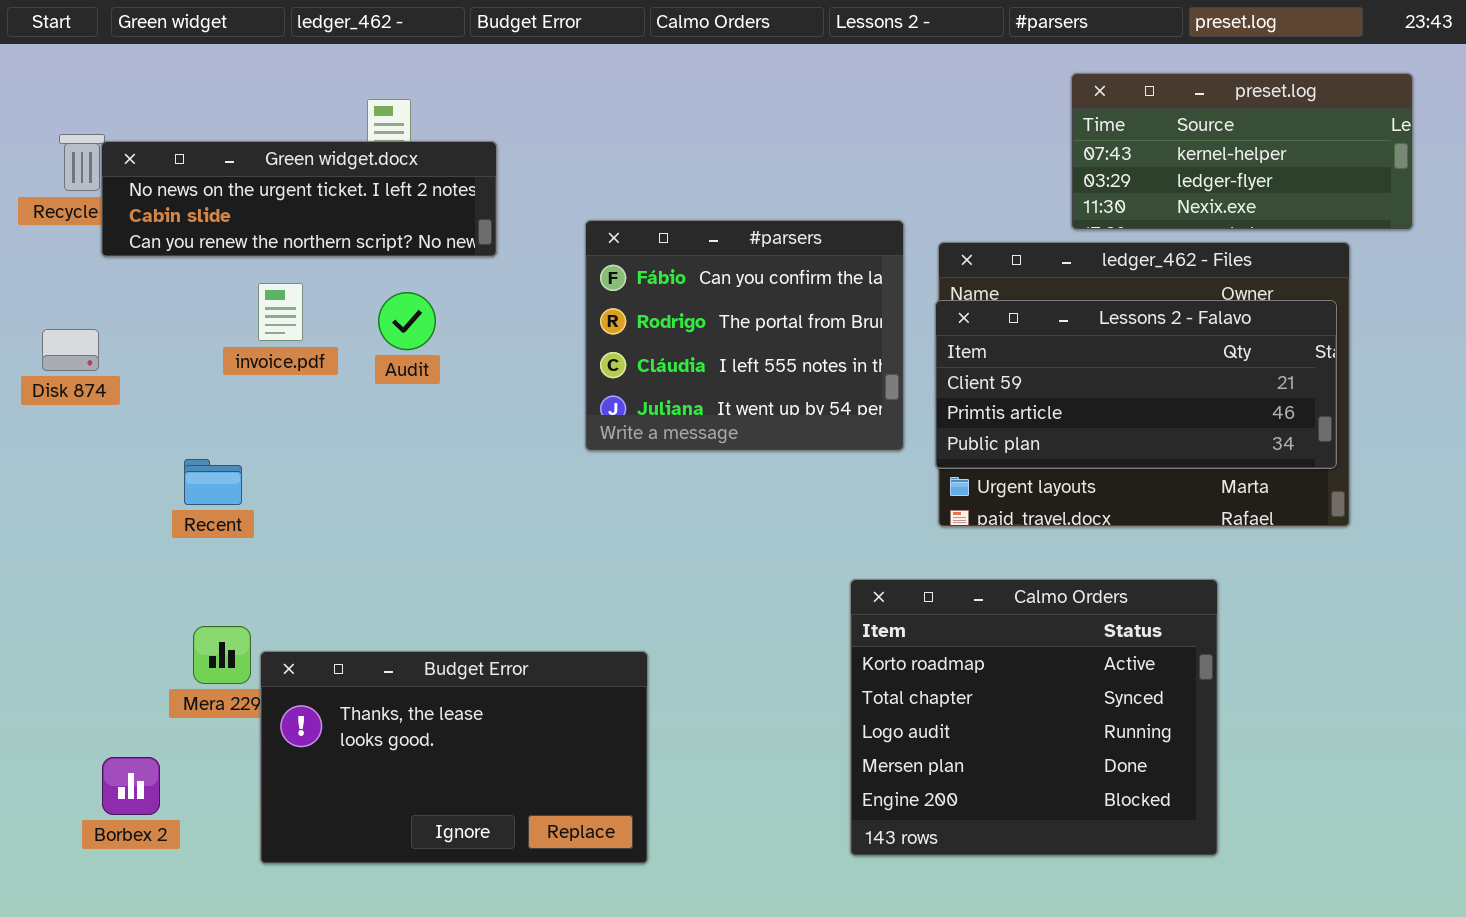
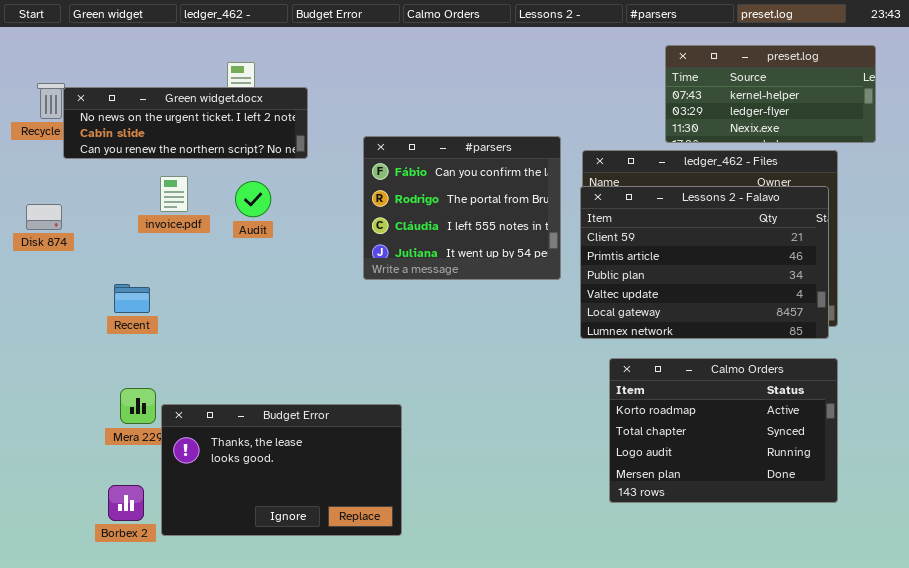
Lessons 2 - Falavo: [935,300,1337,469] -> [580,186,829,339], resized
Calmo Orders: [850,579,1218,856] -> [609,358,838,503], moved, resized
Borbex 2: [102,757,160,815] -> [108,485,144,521], moved

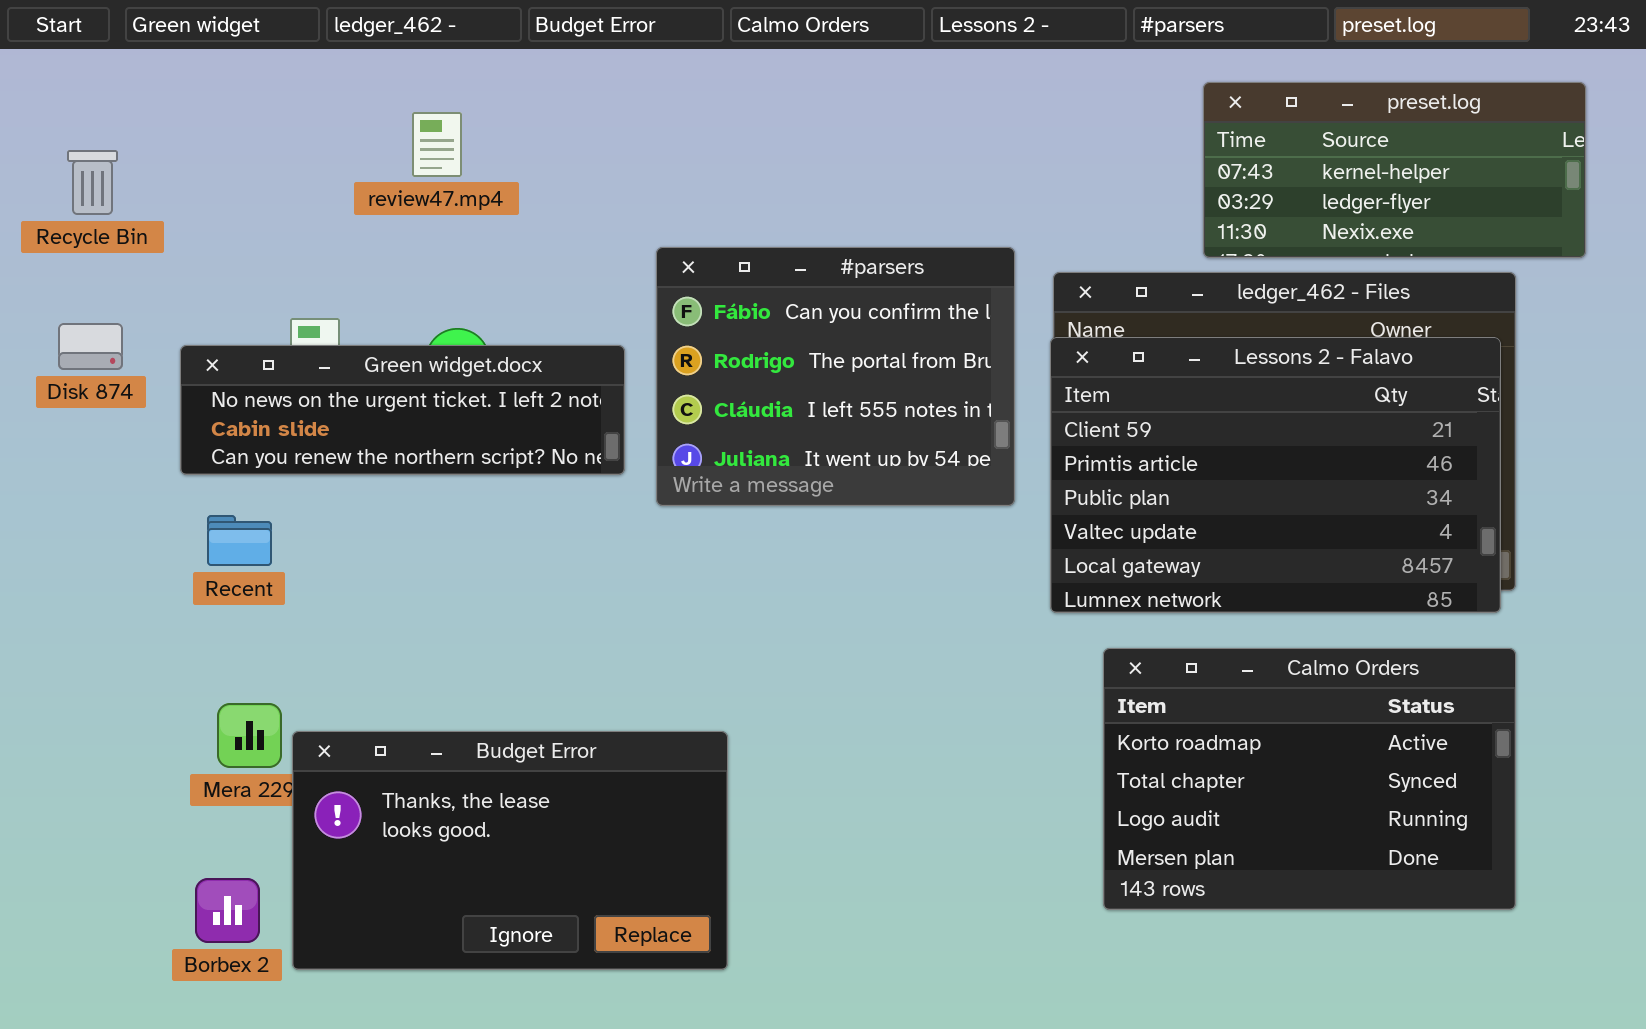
Green widget.docx: [63,87,308,159] -> [180,345,625,475], moved
Disk 874: [26,204,62,230] -> [58,323,123,370], moved

